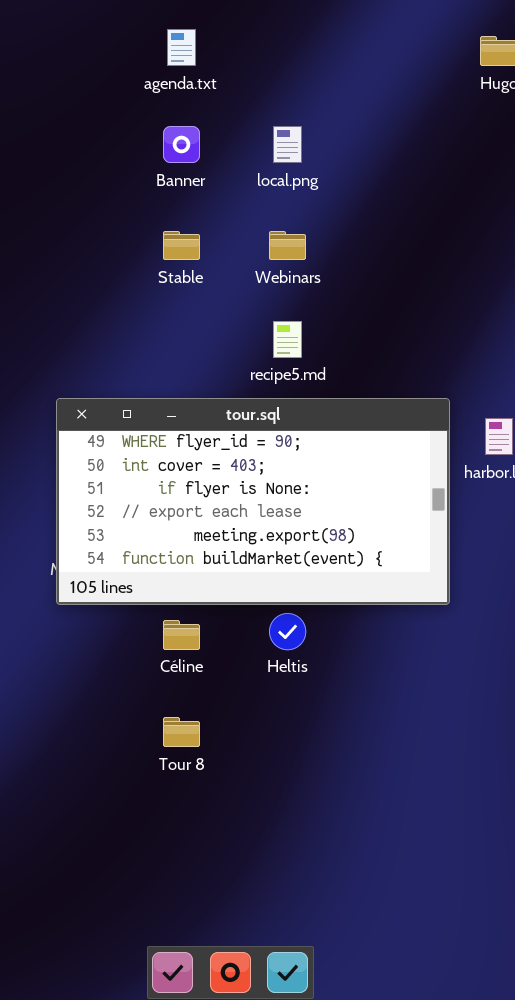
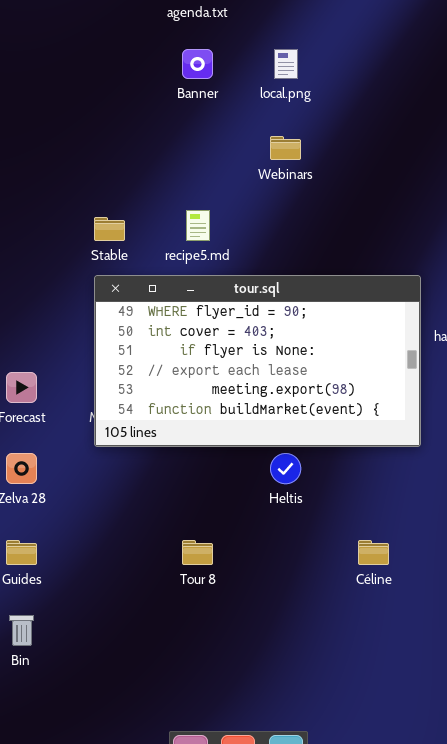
Stable: [163,231,200,260] -> [94,217,125,241], moved
recipe5.md: [273,321,302,358] -> [186,210,210,241], moved
Céline: [163,620,200,650] -> [358,540,389,565], moved

